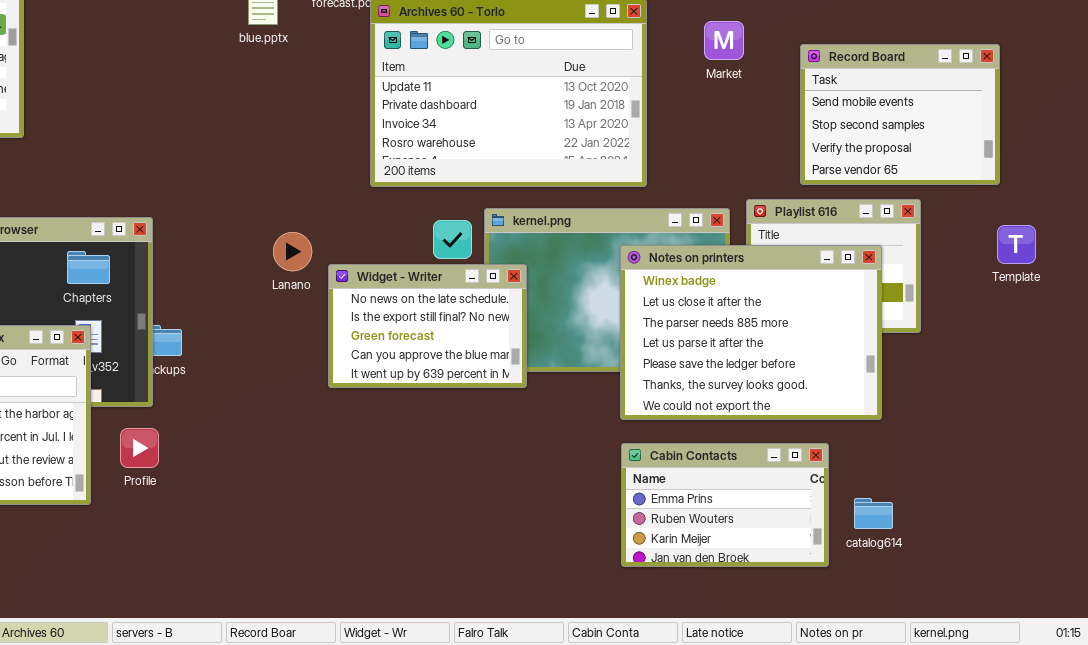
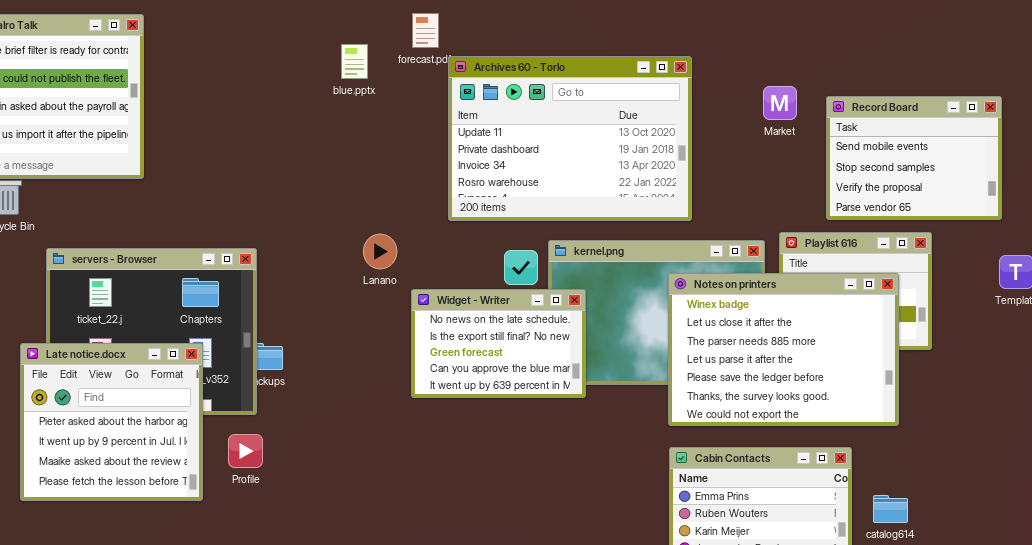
Market: [704,21,744,60] -> [763,86,797,120], moved
Lanano: [273,232,312,271] -> [363,234,397,269], moved

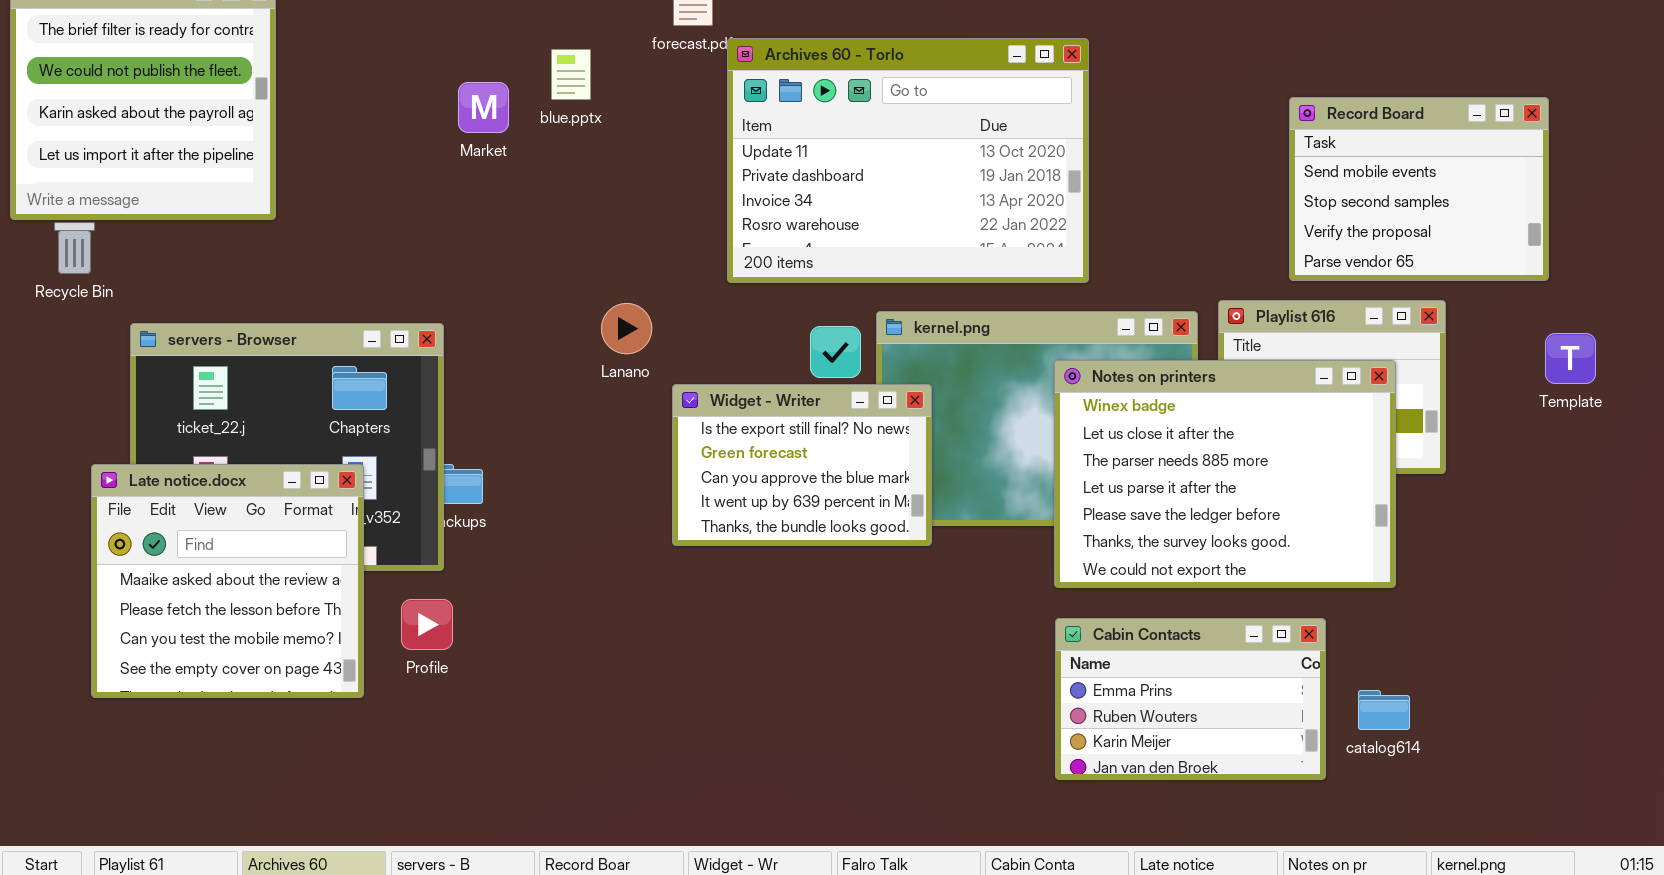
blue.pptx: [341,44,368,79] -> [551,49,591,100], moved
Market: [763,86,797,120] -> [458,82,509,133], moved
Widget - Writer: [411,289,586,398] -> [672,384,932,546], scrolled down 1 row
Late notice.docx: [20,343,203,501] -> [91,464,364,698], scrolled down 2 rows

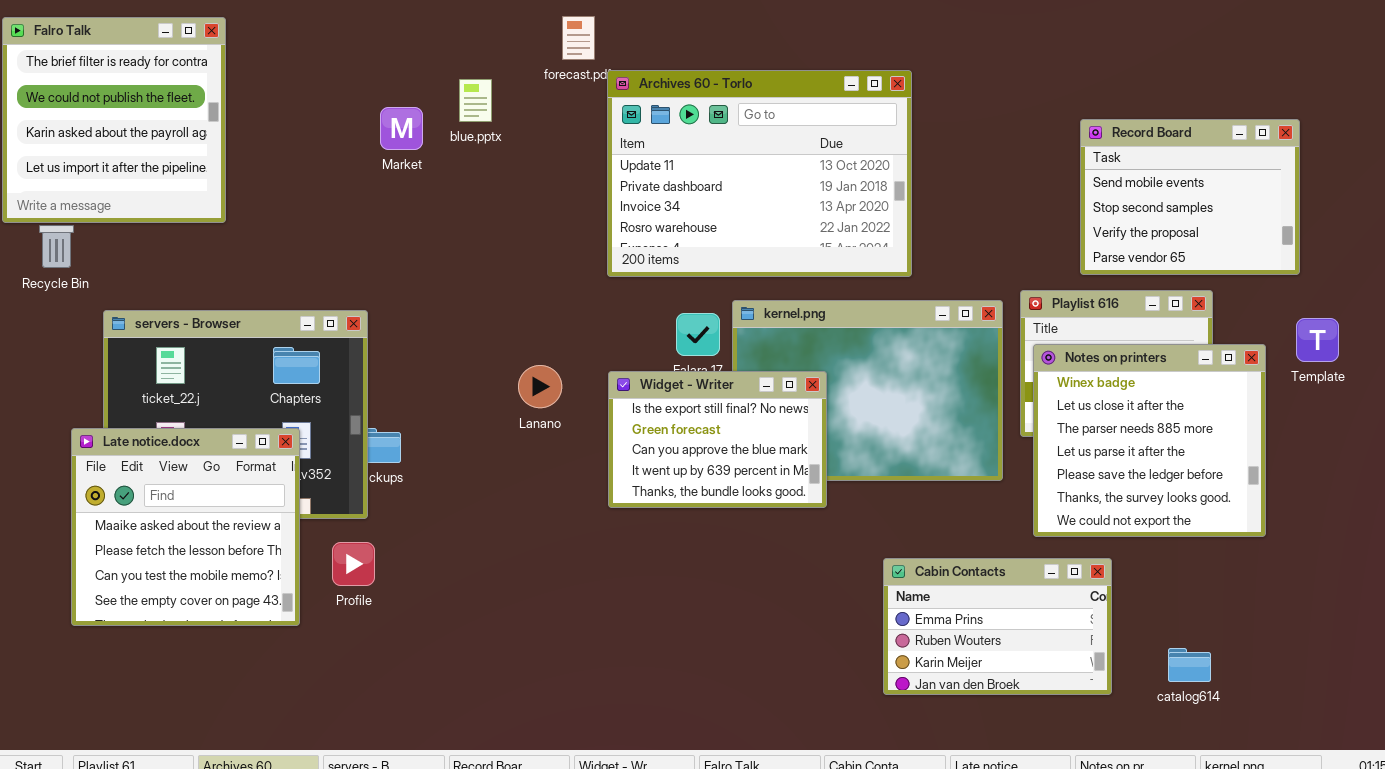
Lanano: [601,303,652,354] -> [518,365,562,408], moved
Notes on printers: [1054,360,1396,588] -> [1033,344,1266,537], moved, resized
Widget - Writer: [672,384,932,546] -> [608,371,827,508], moved
catalog614: [1358,690,1410,730] -> [1168,648,1211,682], moved

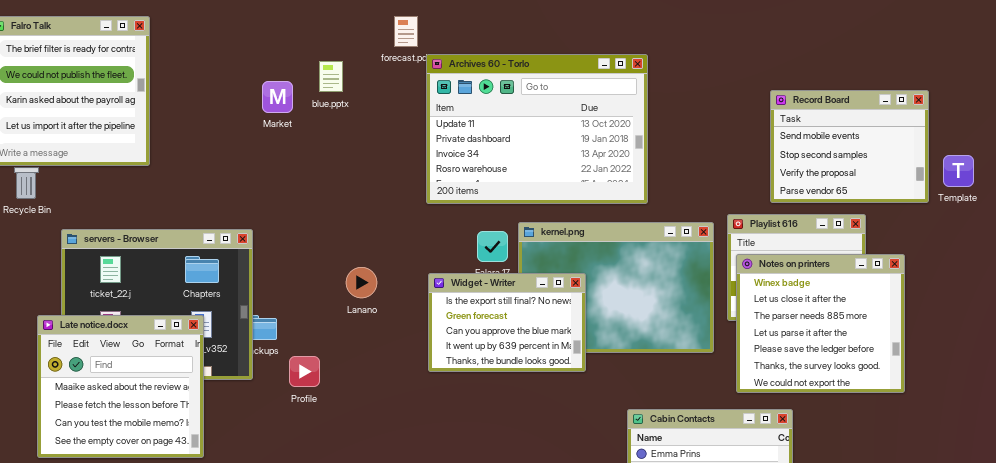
Template: [1296,318,1339,362] -> [943,155,974,187], moved
Lanano: [518,365,562,408] -> [346,267,377,298], moved
Profile: [332,542,375,586] -> [289,356,320,387], moved

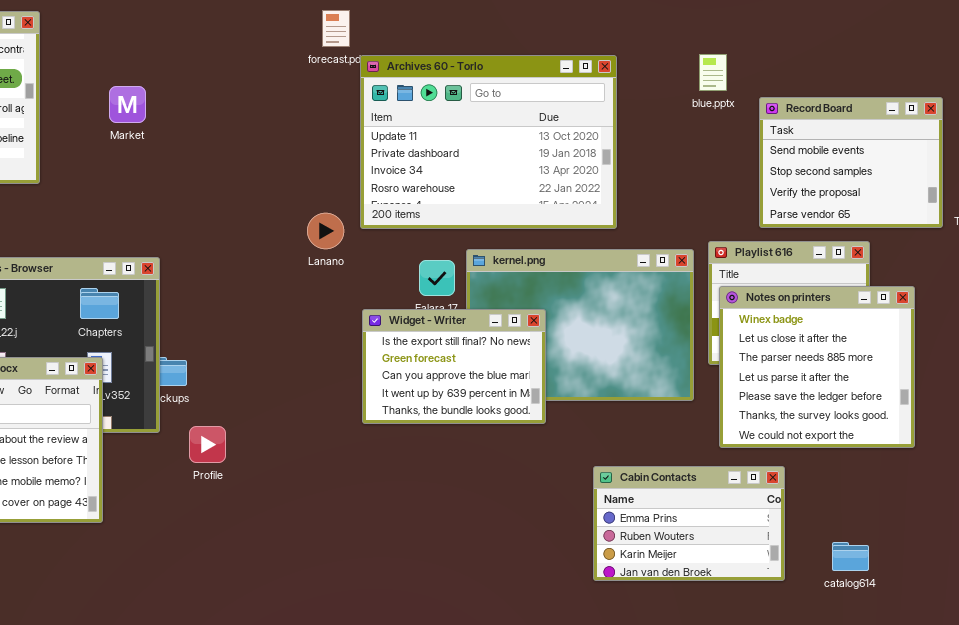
blue.pptx: [319,61,343,92] -> [699,54,727,91], moved
Market: [262,81,293,113] -> [109,86,146,123], moved
Lanano: [346,267,377,298] -> [307,213,344,249], moved
Profile: [289,356,320,387] -> [189,426,226,463], moved

